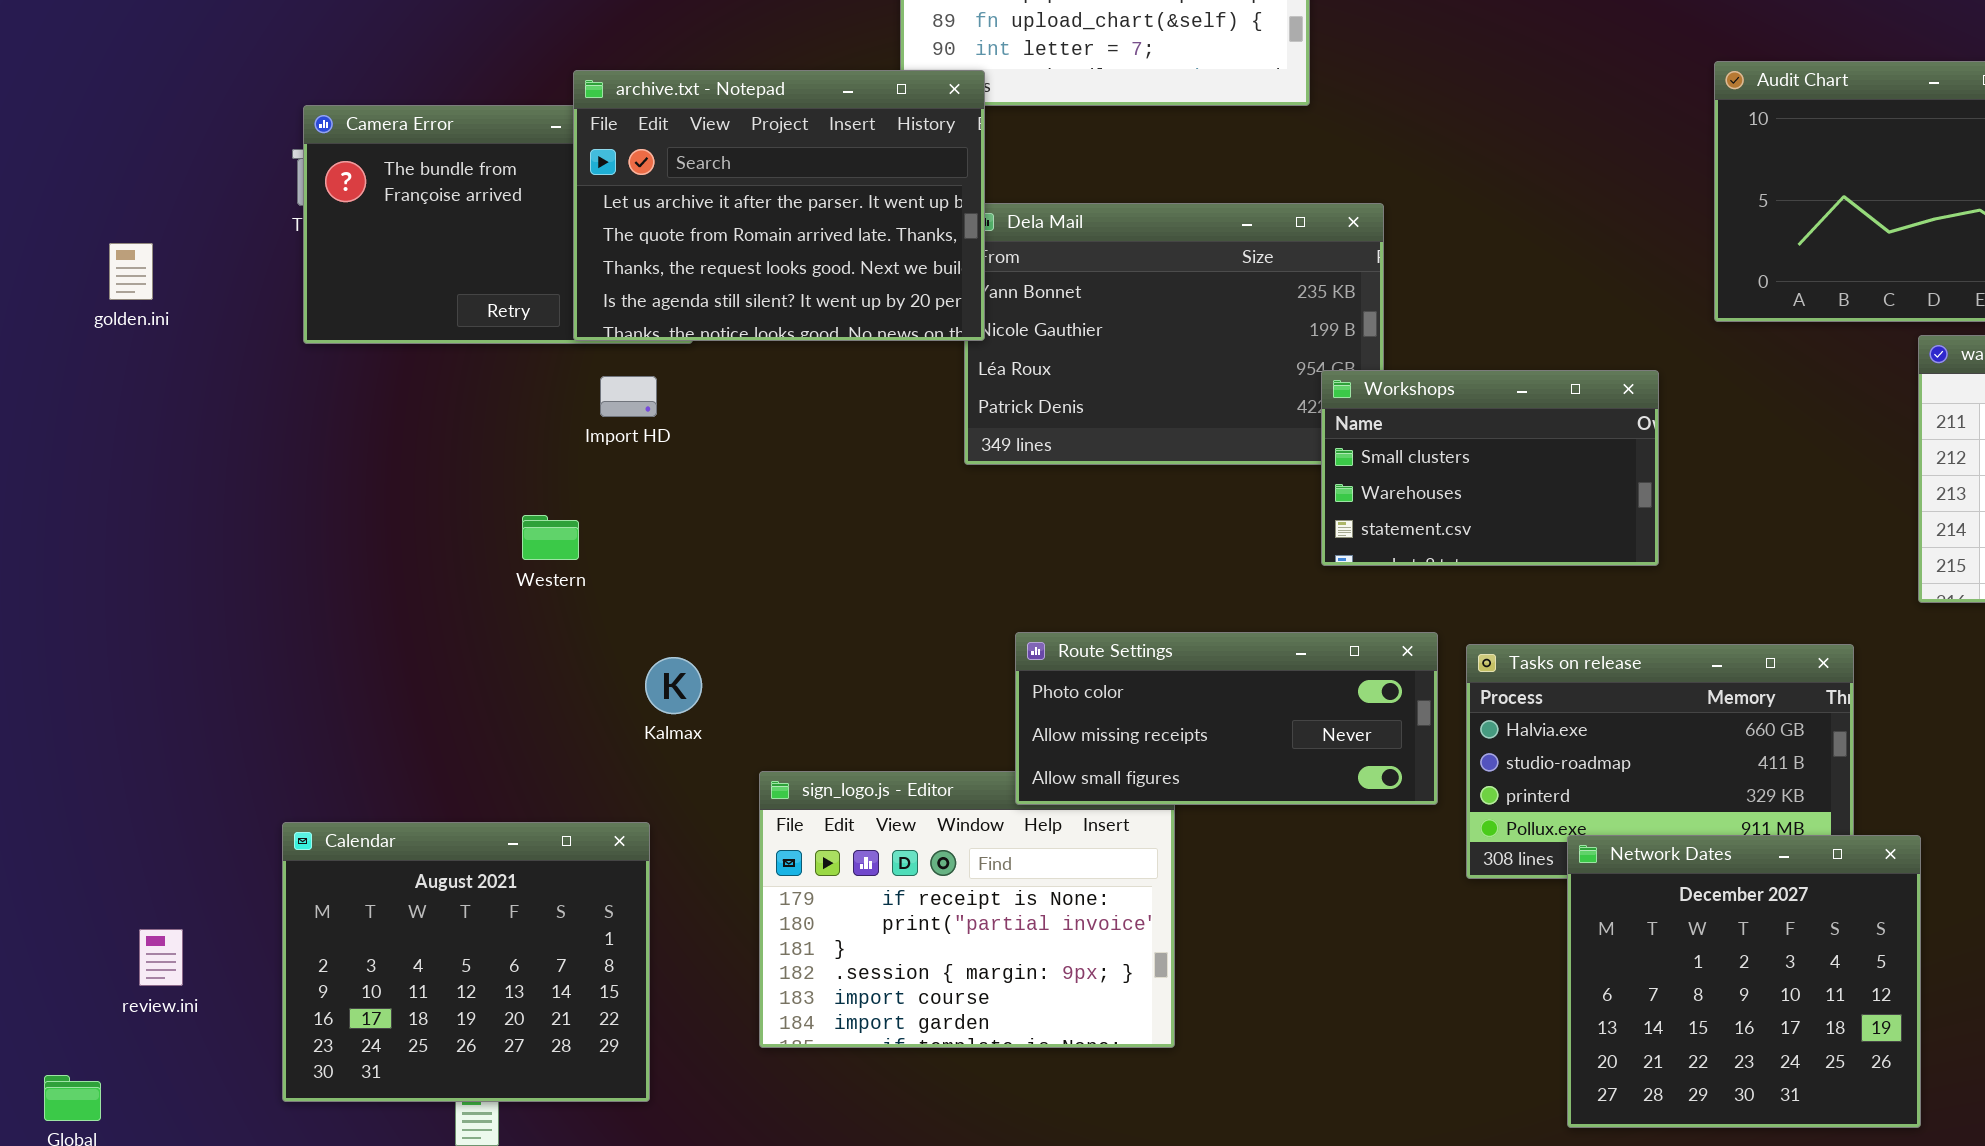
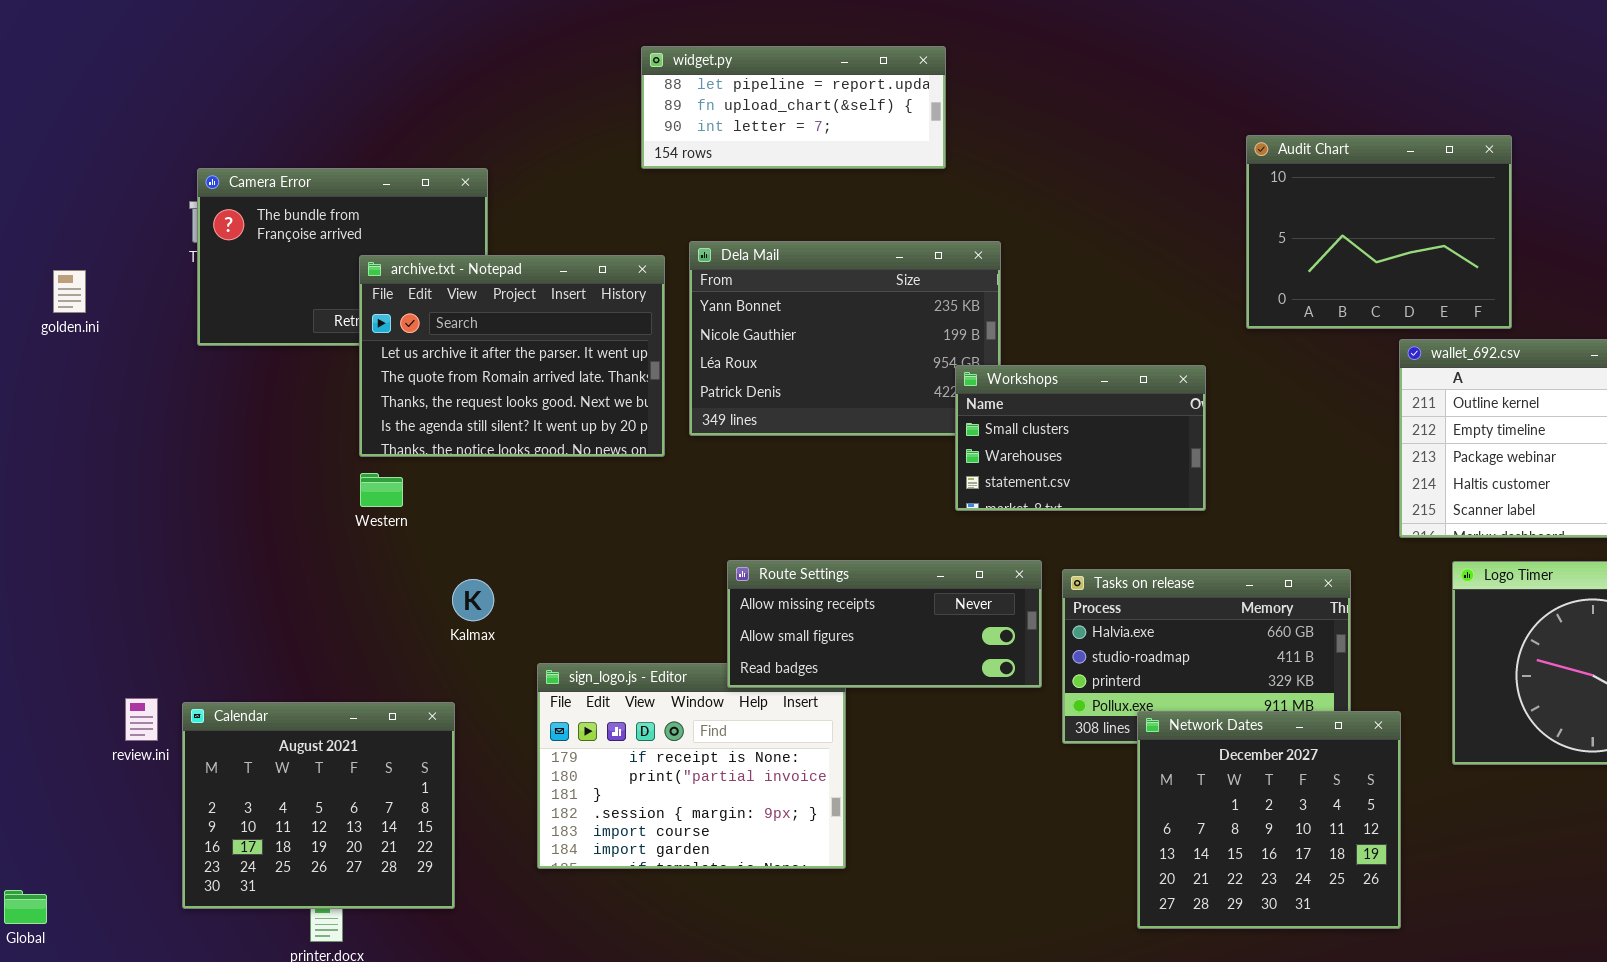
archive.txt - Notepad: [573,70,985,341] -> [359,255,665,457], moved
Route Settings: [1015,632,1438,805] -> [727,560,1042,688], scrolled down 1 row
review.ini: [139,929,183,986] -> [125,698,158,741], moved

